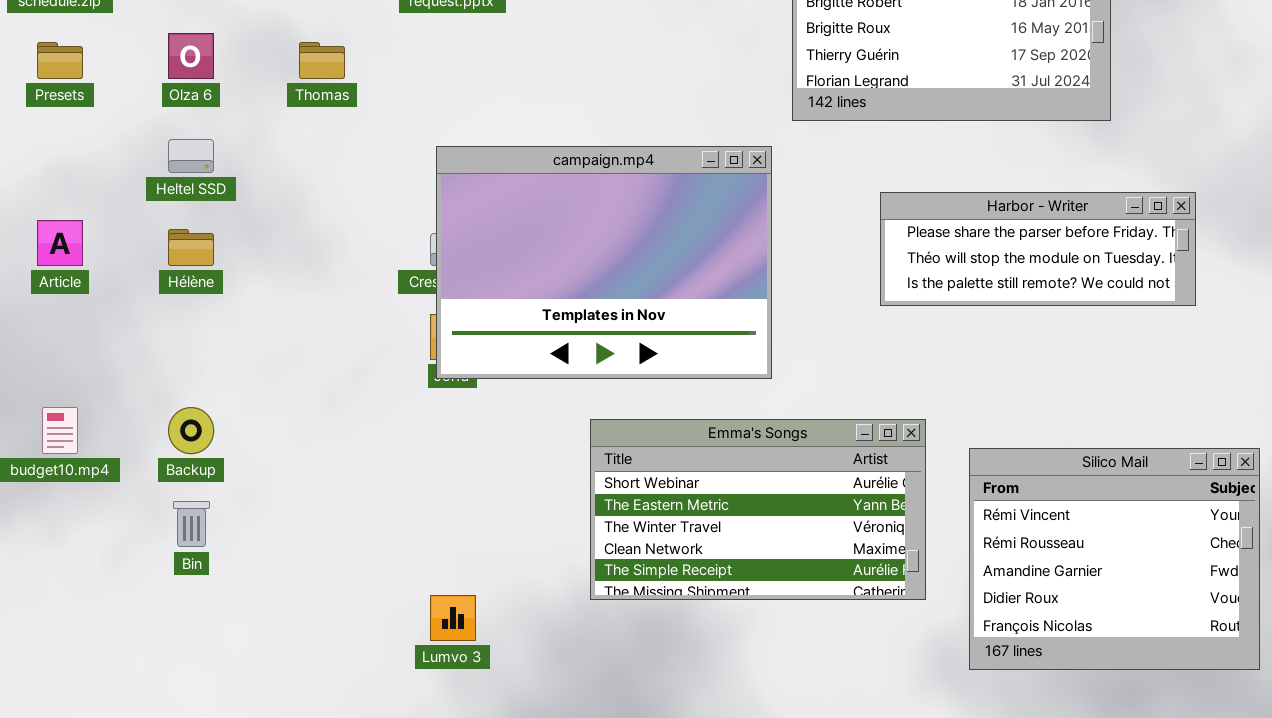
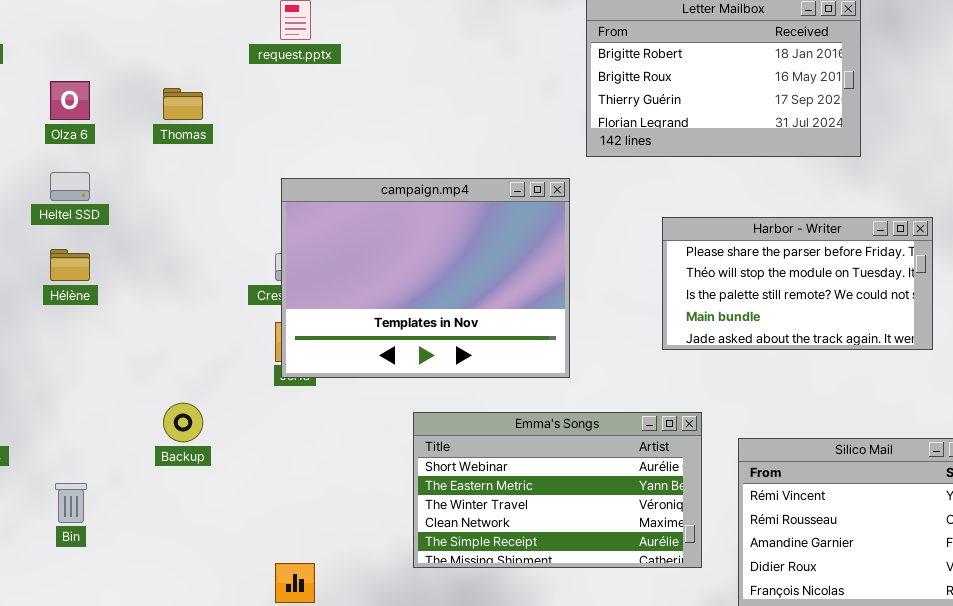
Harbor - Writer: [880,192,1196,306] -> [662,217,933,350], resized
Backup: [168,407,214,454] -> [163,403,203,442], moved

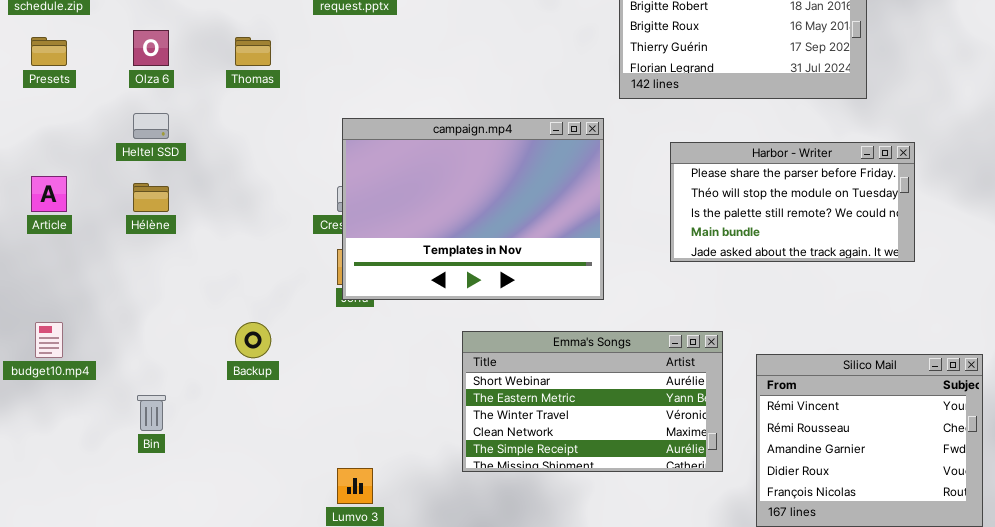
Harbor - Writer: [662,217,933,350] -> [670,142,915,262], moved

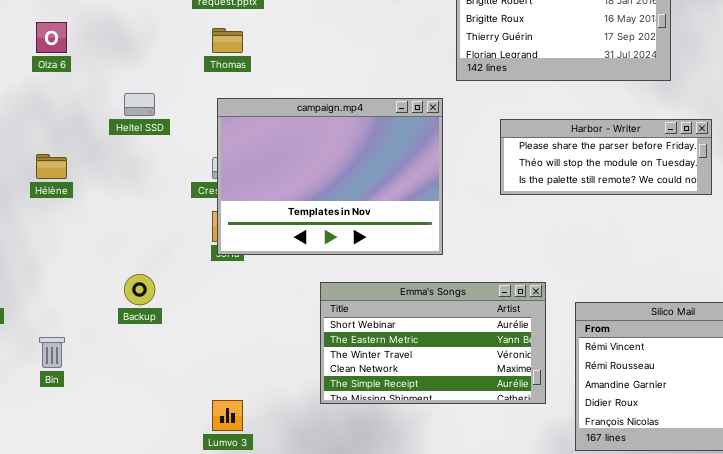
Thomas: [235,37,271,66] -> [212,28,243,53], moved
Heltel SSD: [133,113,169,139] -> [124,93,155,116], moved
Harbor - Writer: [670,142,915,262] -> [500,119,712,195], resized

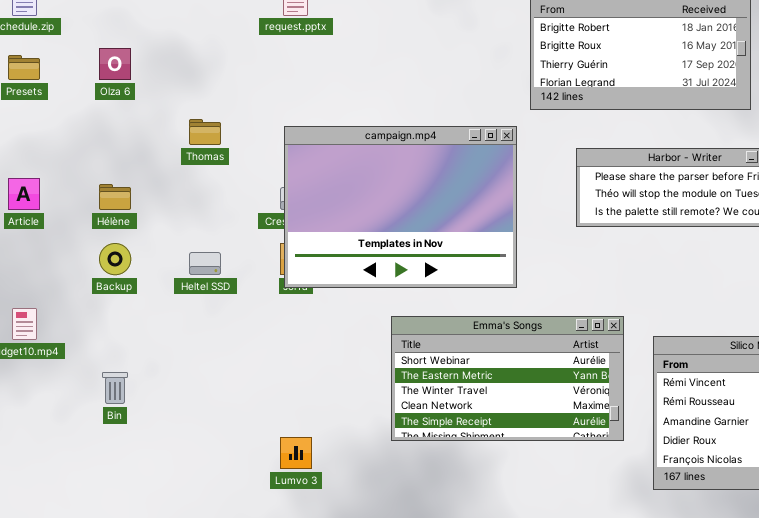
Thomas: [212,28,243,53] -> [189,119,221,145], moved
Heltel SSD: [124,93,155,116] -> [189,252,221,275], moved
Backup: [124,274,155,305] -> [99,243,131,275], moved

